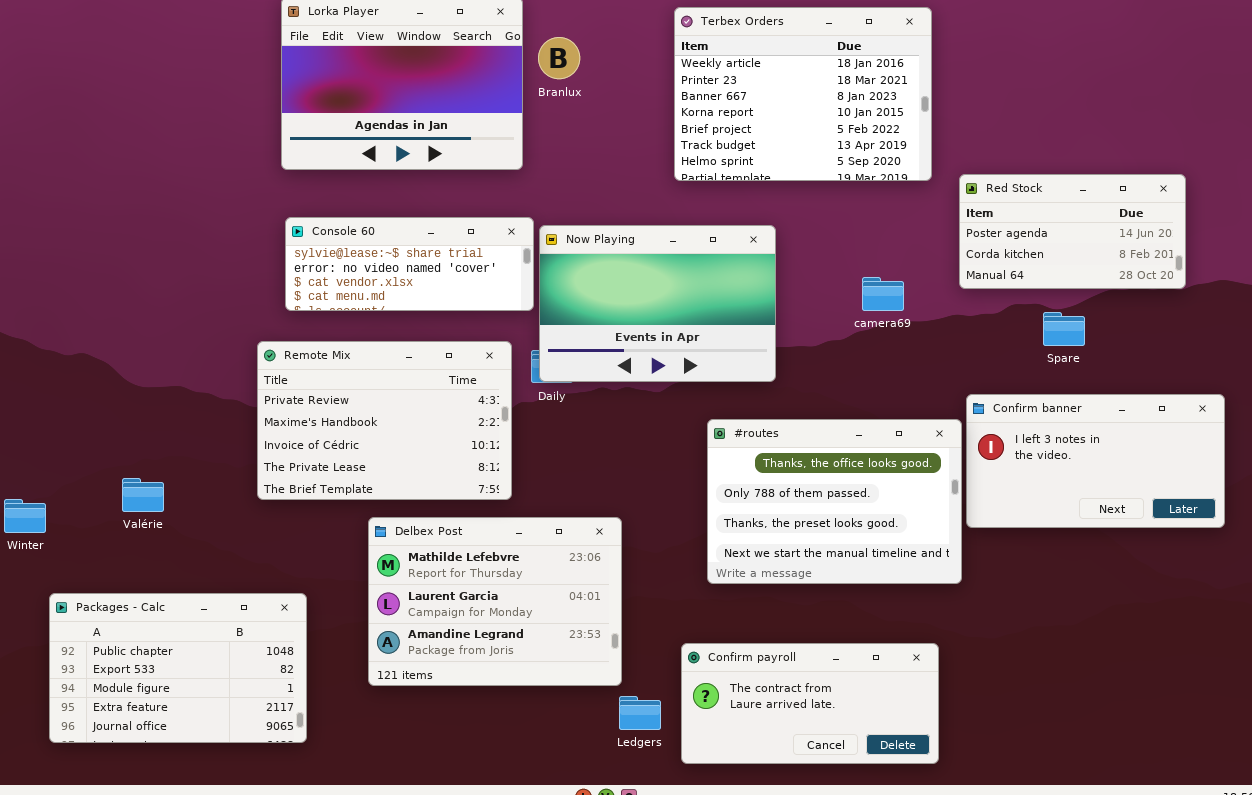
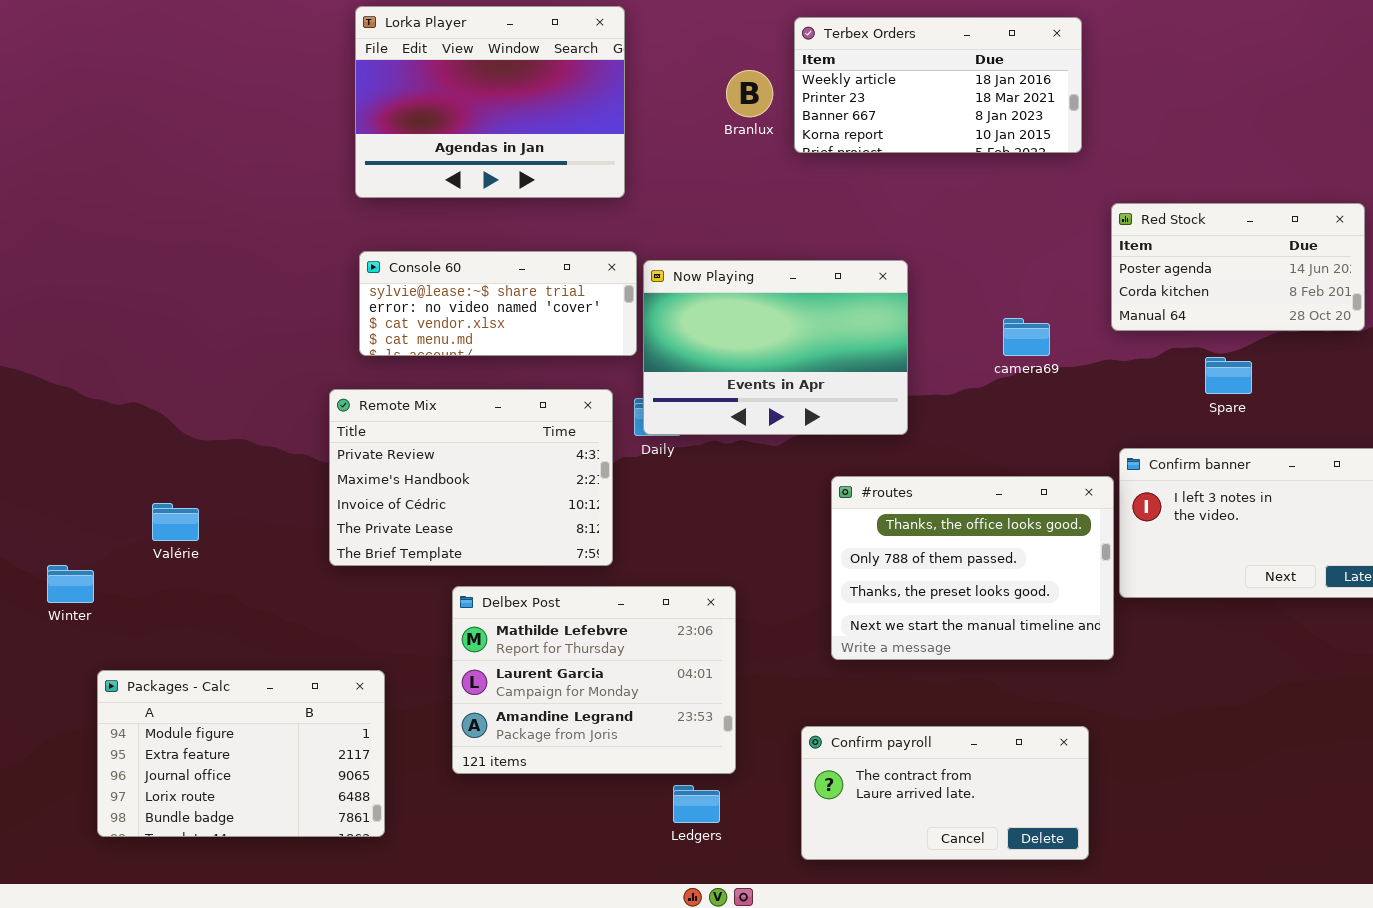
Terbex Orders: [674,7,932,181] -> [794,17,1082,153], resized
Branlux: [538,37,580,79] -> [726,70,773,117], moved
Valérie: [122,478,164,512] -> [152,503,199,541], moved
Packages - Calc: [49,593,307,743] -> [97,670,385,837], scrolled down 2 rows
Ledgers: [619,696,661,730] -> [673,785,720,823], moved

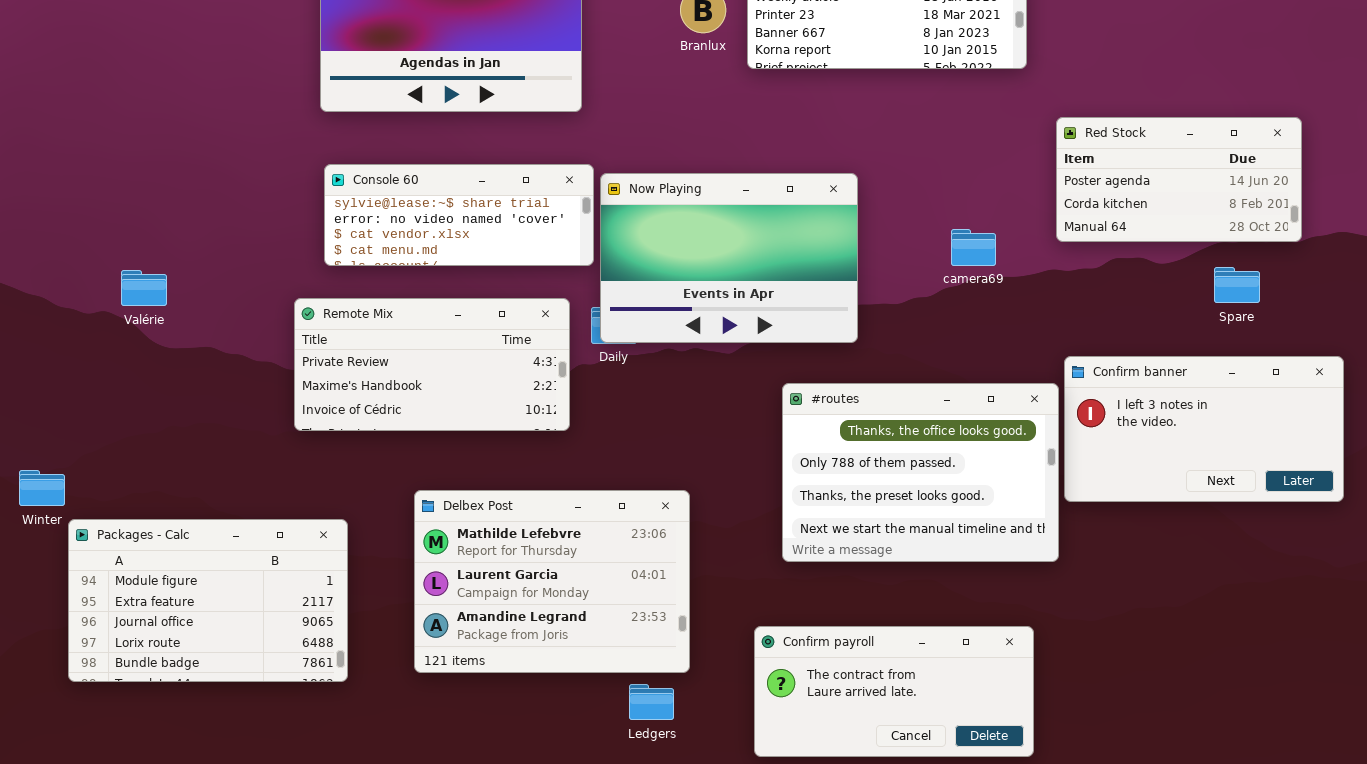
Spare: [1205,357,1252,394] -> [1214,267,1260,303], moved
Remote Mix: [329,389,613,566] -> [294,298,570,431], resized
Valérie: [152,503,199,541] -> [121,270,167,306], moved
Packages - Calc: [97,670,385,837] -> [68,519,348,682], moved

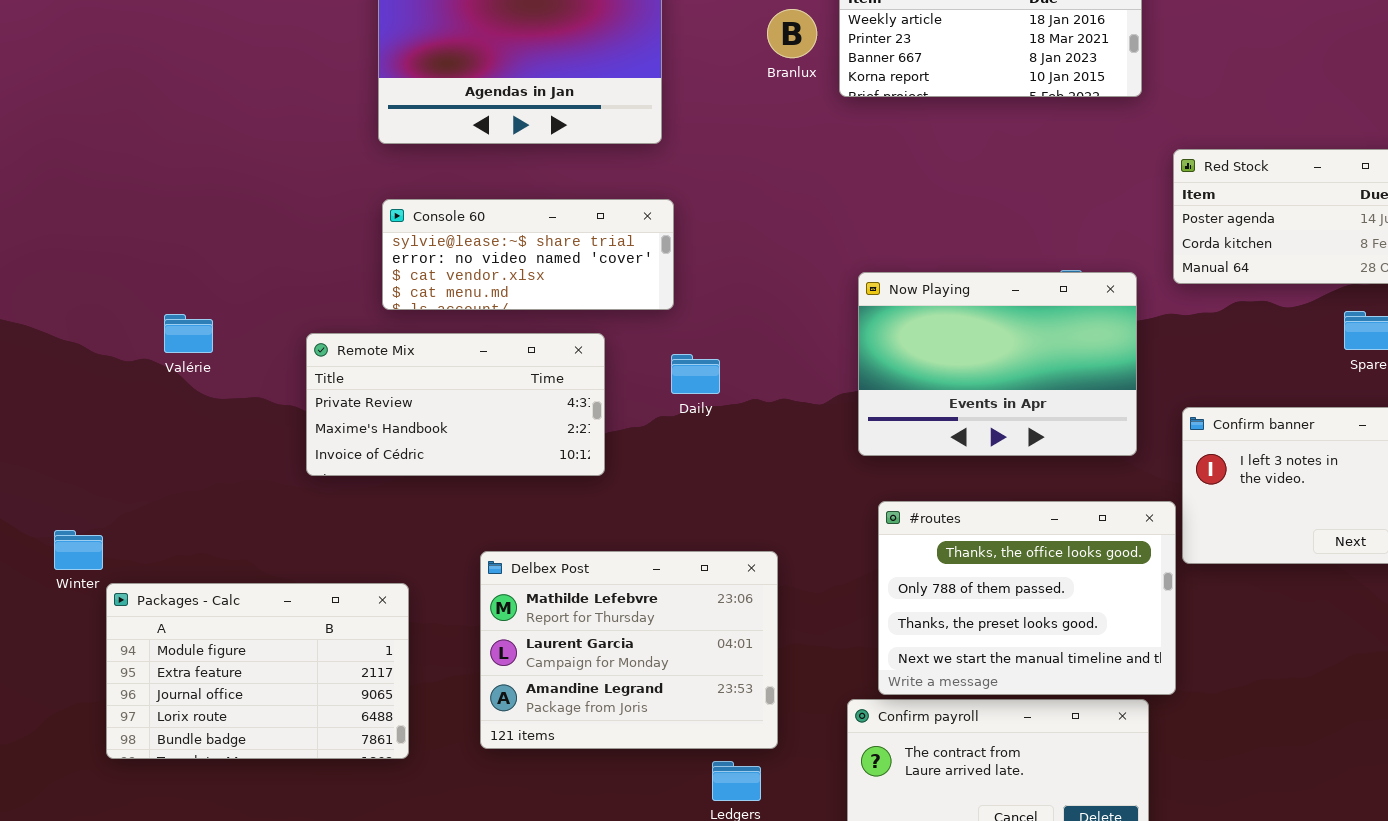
Now Playing: [600,173,858,343] -> [858,272,1137,456], moved
Remote Mix: [294,298,570,431] -> [306,333,605,476], moved
#routes: [782,383,1059,562] -> [878,501,1176,695], moved

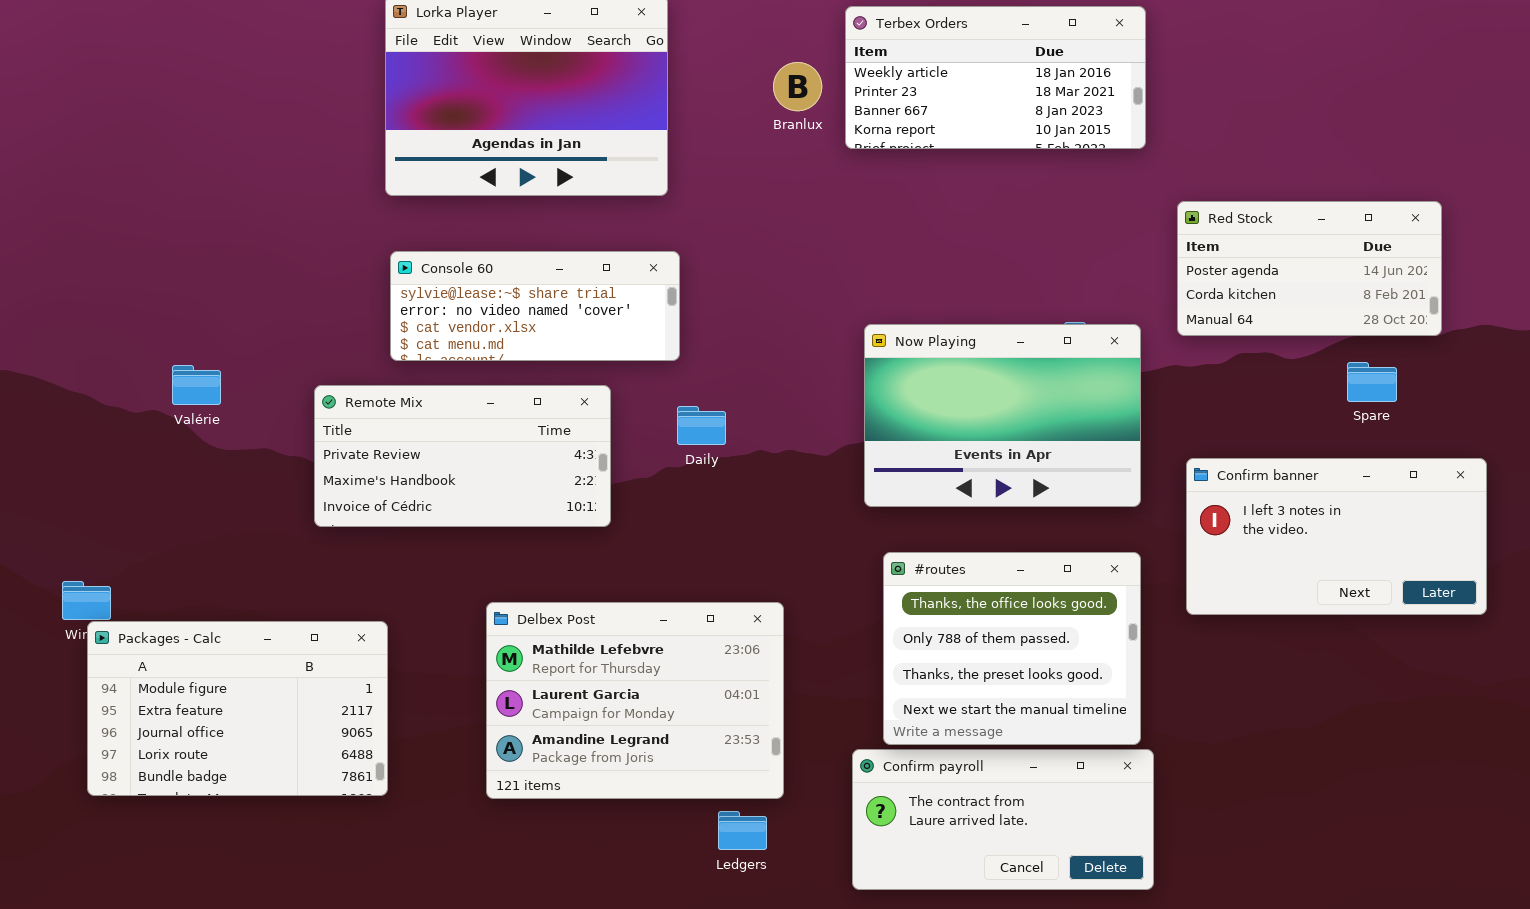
#routes: [878,501,1176,695] -> [883,552,1141,745], resized
Packages - Calc: [106,583,409,759] -> [87,621,388,796], moved

